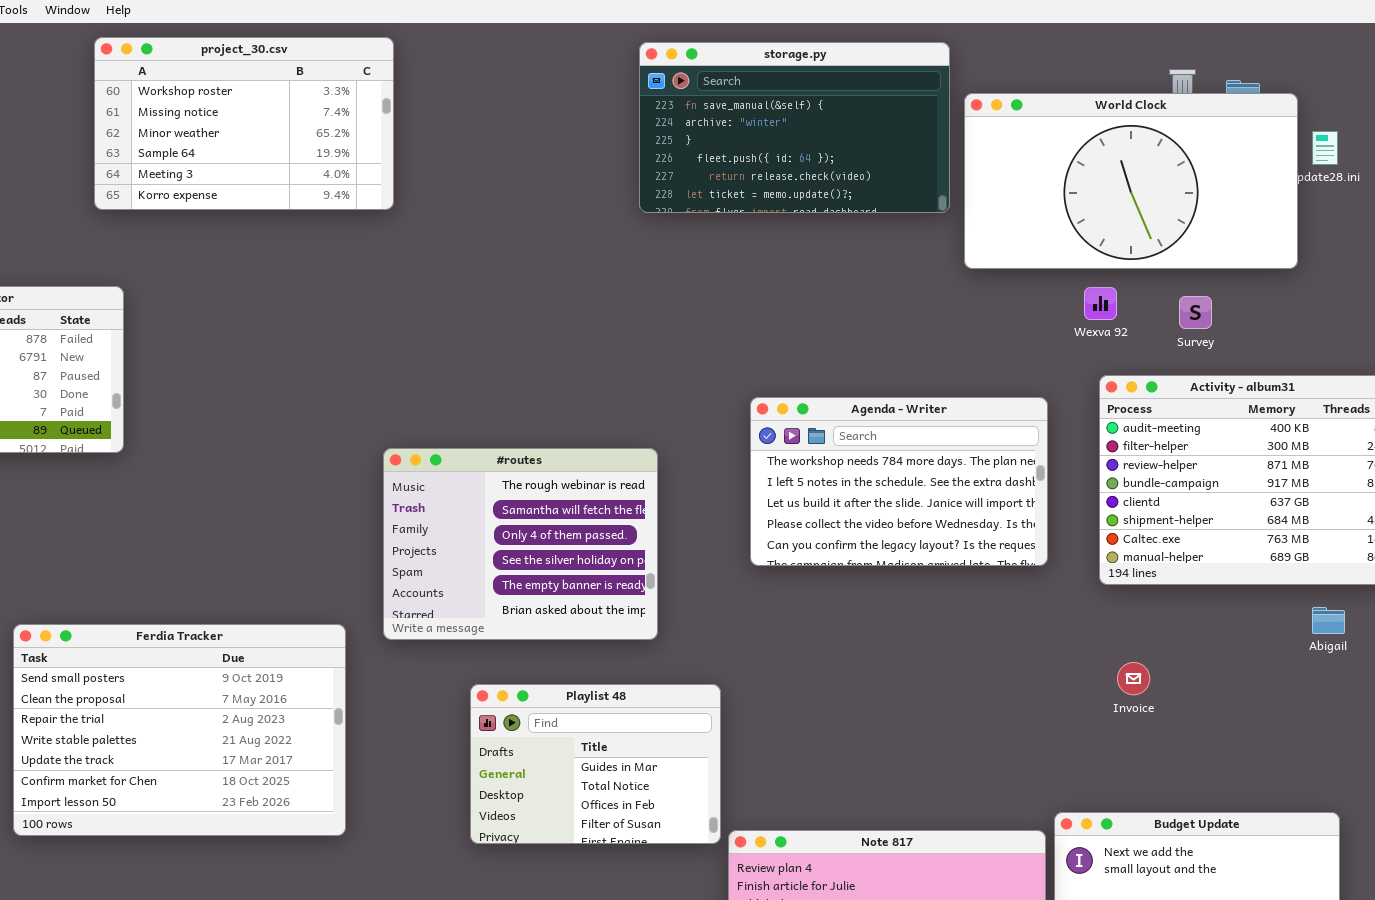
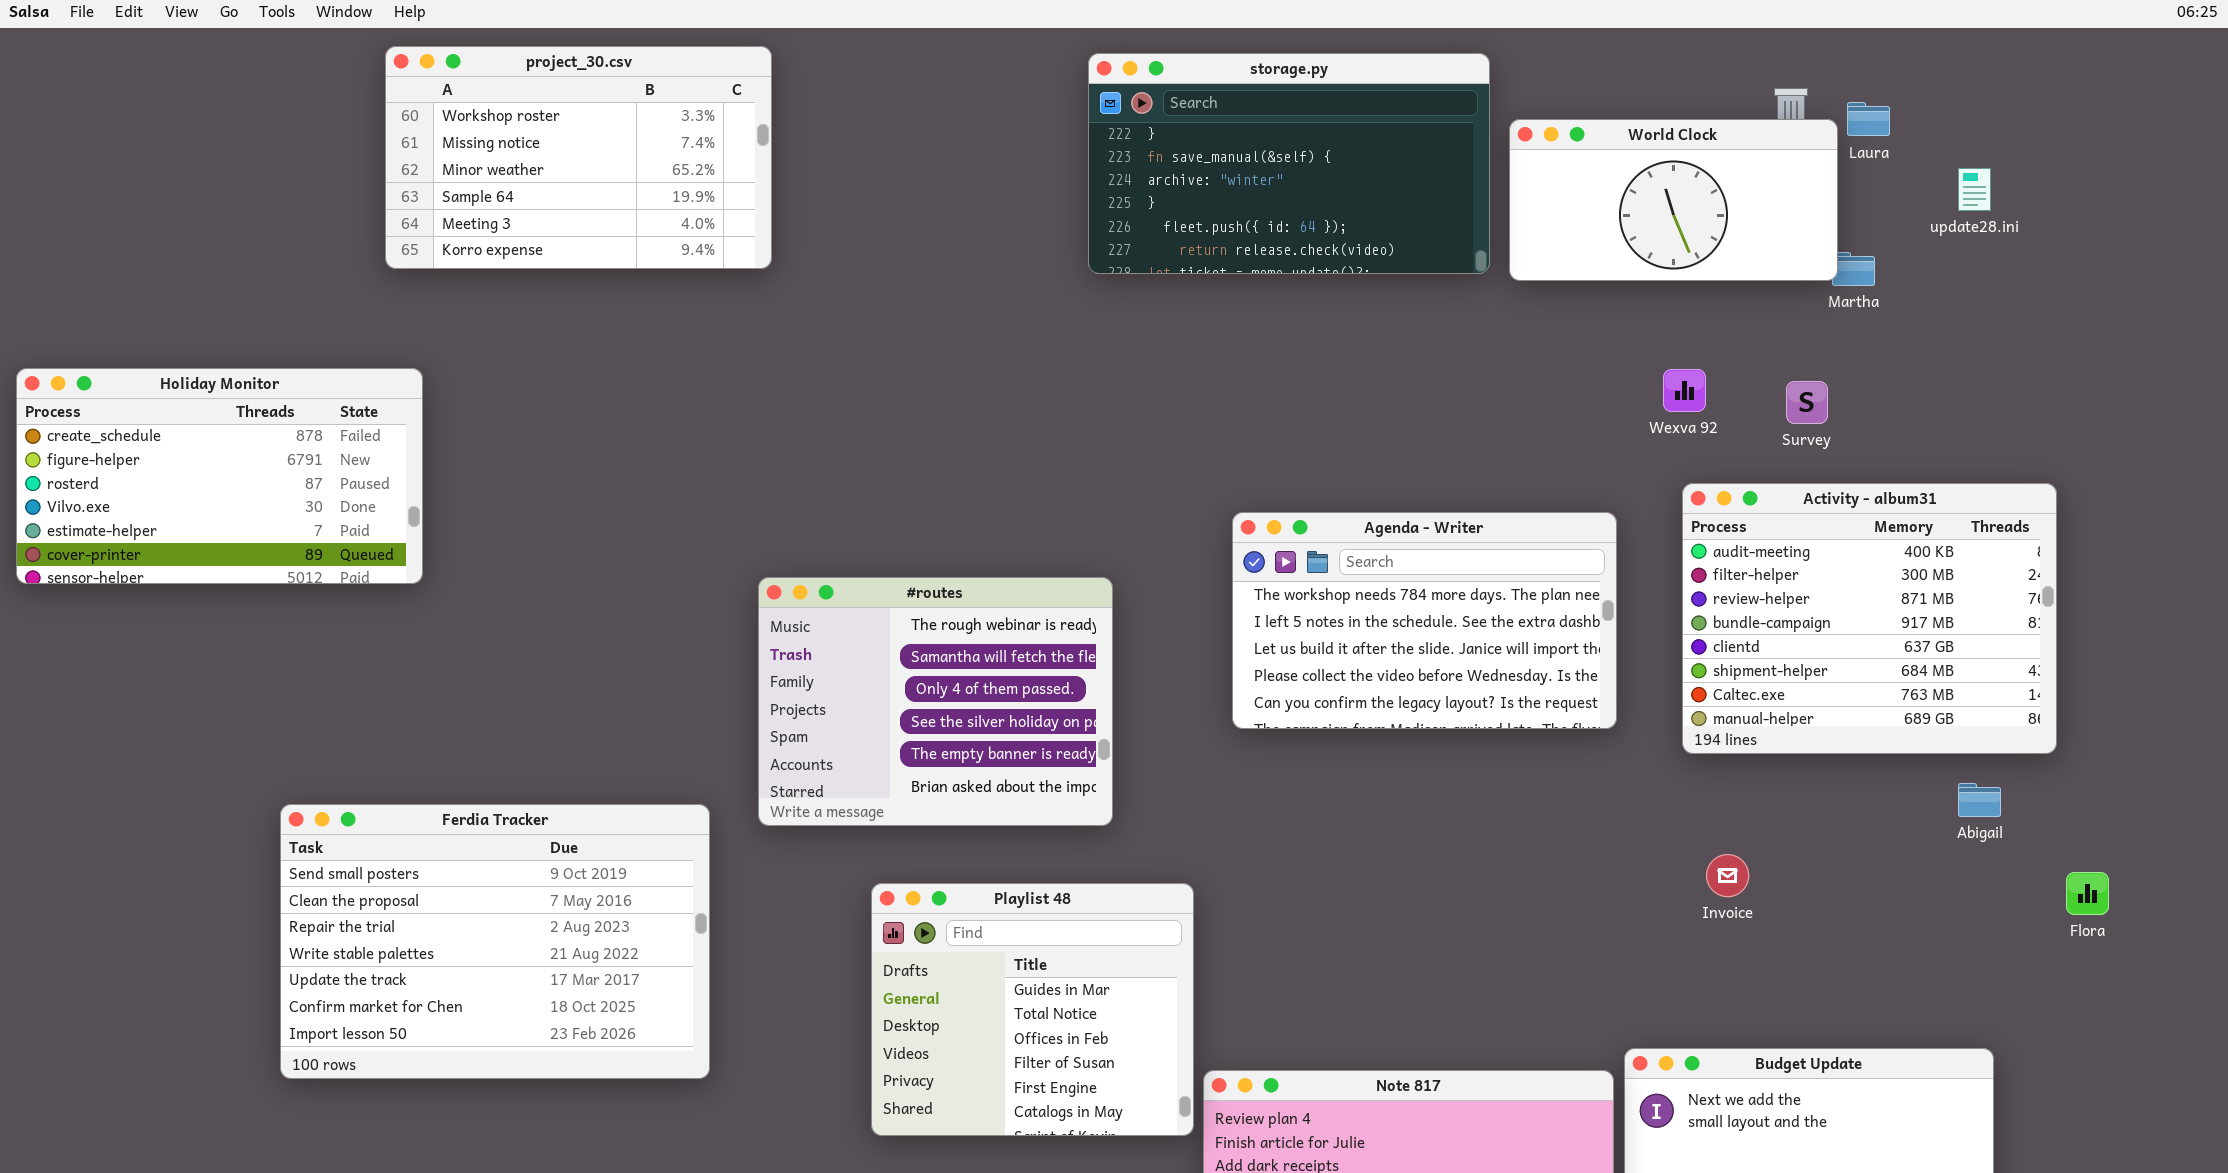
storage.py: [639,42,950,213] -> [1088,53,1490,274], scrolled up 1 row
World Clock: [964,93,1298,269] -> [1509,119,1838,281], resized
Playlist 48: [470,684,721,844] -> [871,883,1194,1136], resized

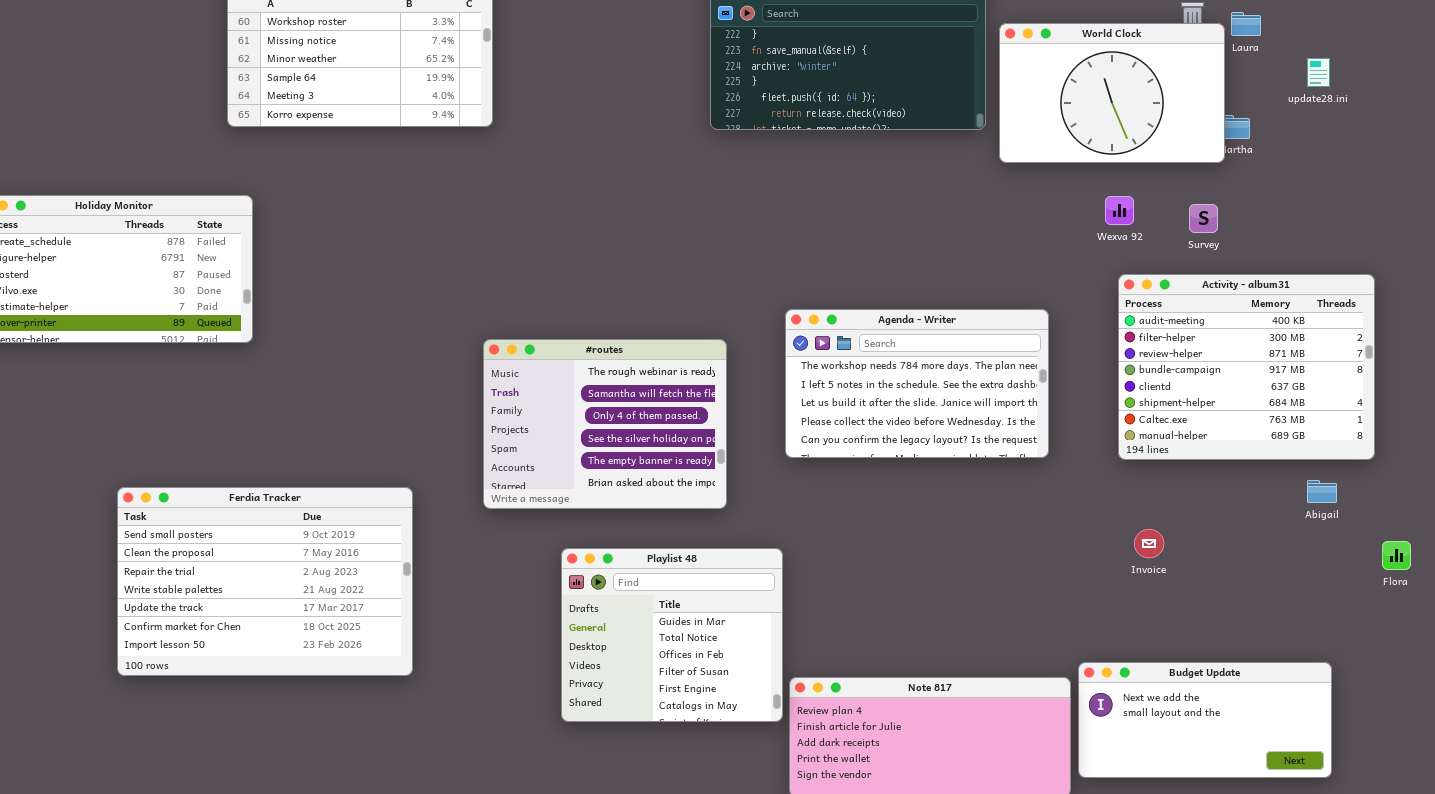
World Clock: [1509,119,1838,281] -> [999,23,1225,163], resized
Agenda - Writer: [1232,512,1617,729] -> [785,309,1049,458], moved
Ferdia Tracker: [280,804,710,1079] -> [117,487,413,676], moved

